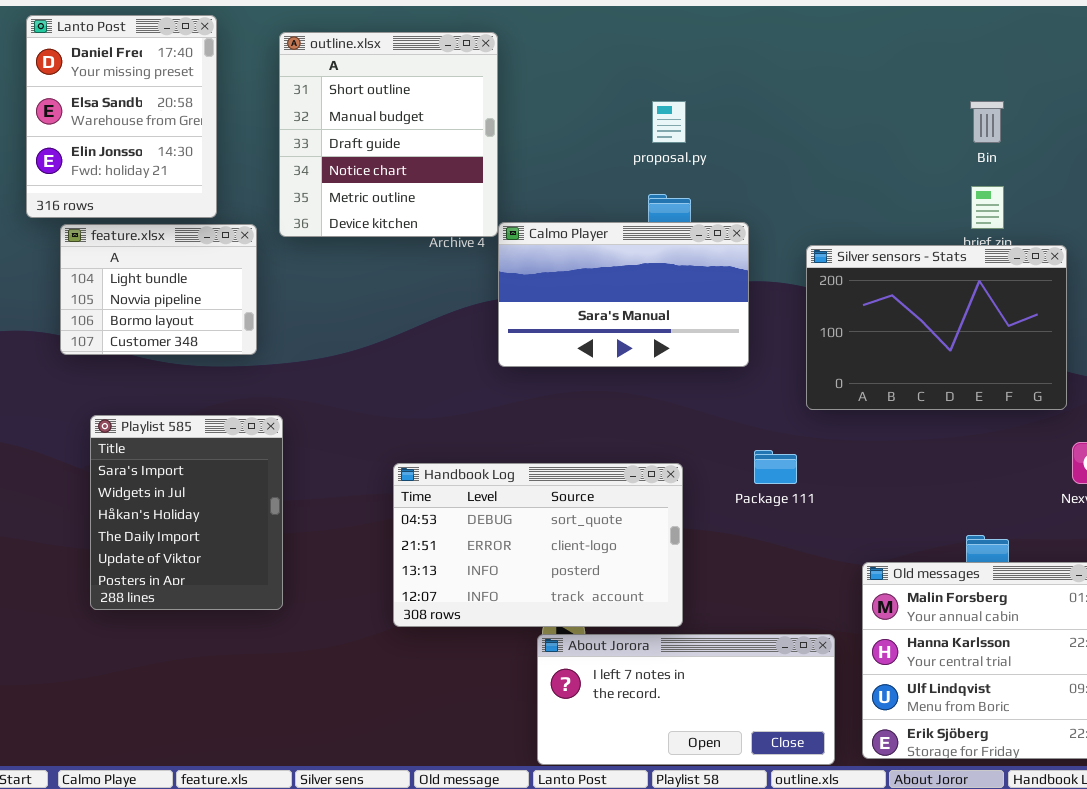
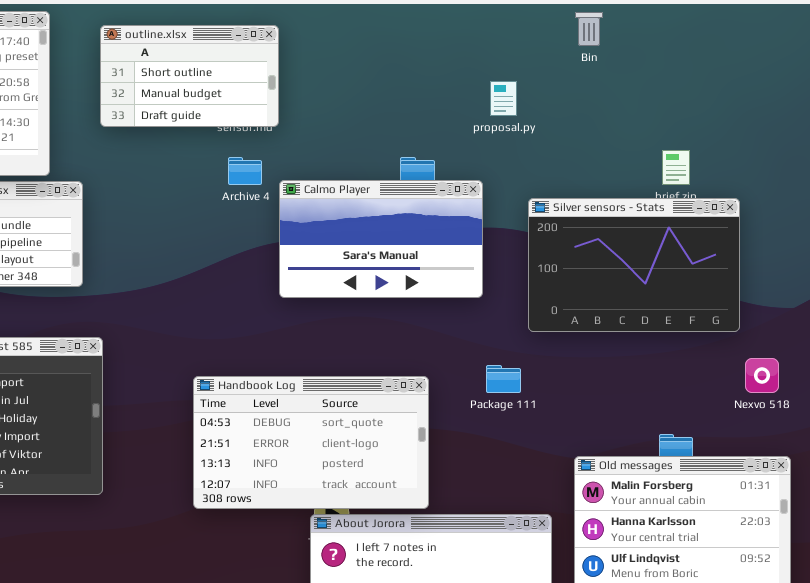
outline.xlsx: [279,32,498,237] -> [100,25,279,127], resized
proposal.py: [652,101,686,143] -> [490,81,517,116], moved
Bin: [970,101,1004,143] -> [575,12,603,46], moved

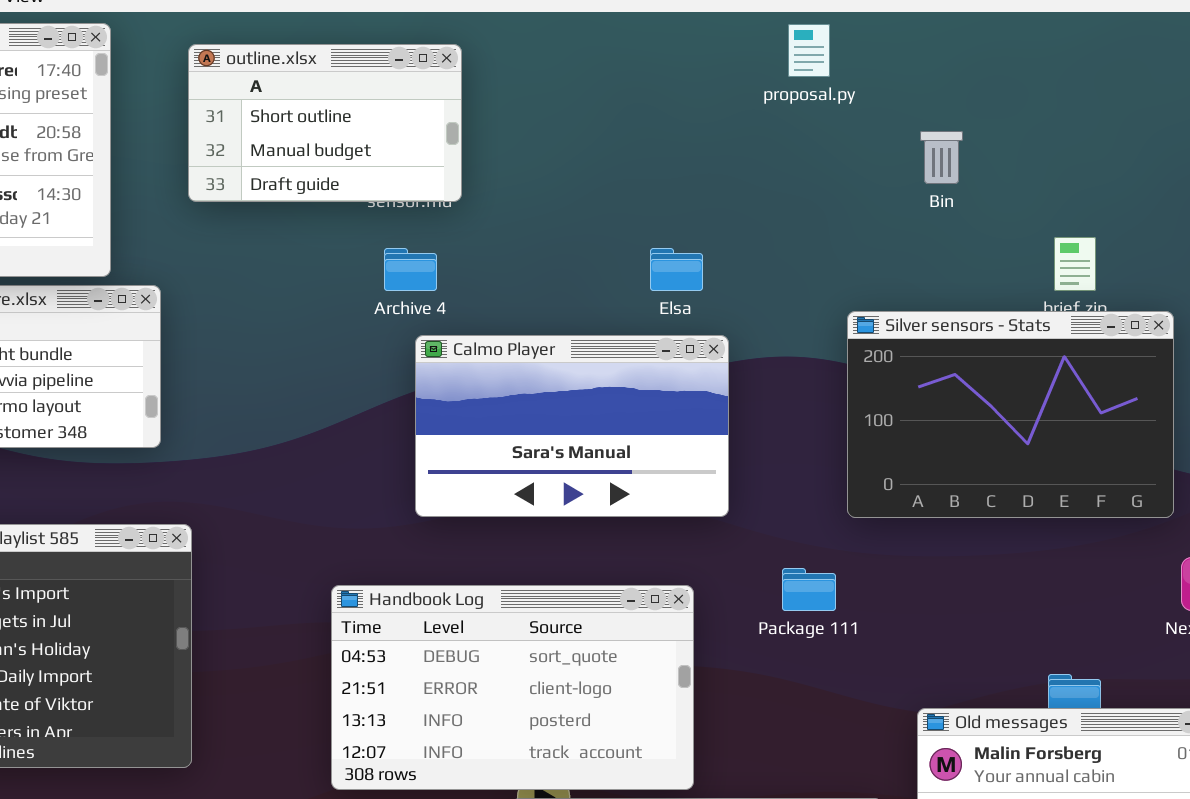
Bin: [575,12,603,46] -> [920,131,963,184], moved
proposal.py: [490,81,517,116] -> [788,24,830,77], moved
Calmo Player: [279,180,483,298] -> [415,335,729,517], moved

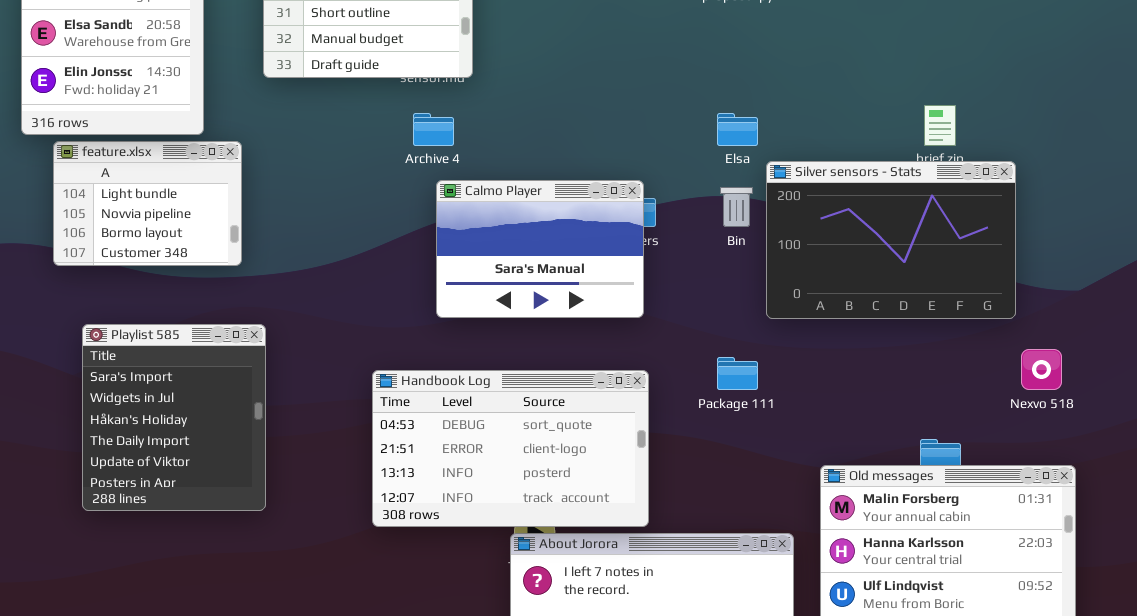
Bin: [920,131,963,184] -> [720,187,753,227], moved
Elsa: [650,248,703,291] -> [717,113,758,146], moved
Calmo Player: [415,335,729,517] -> [436,180,644,318], resized

